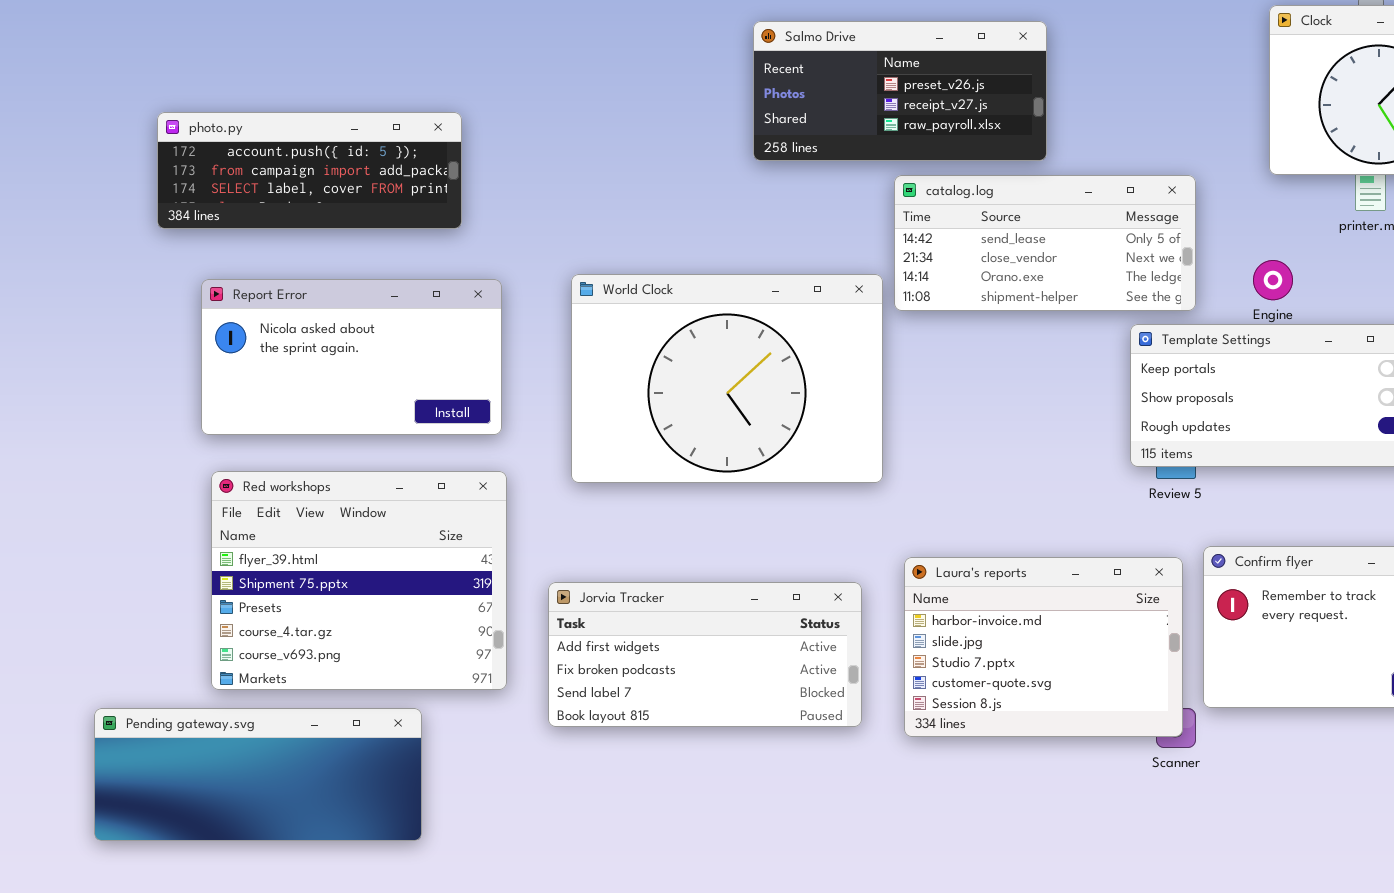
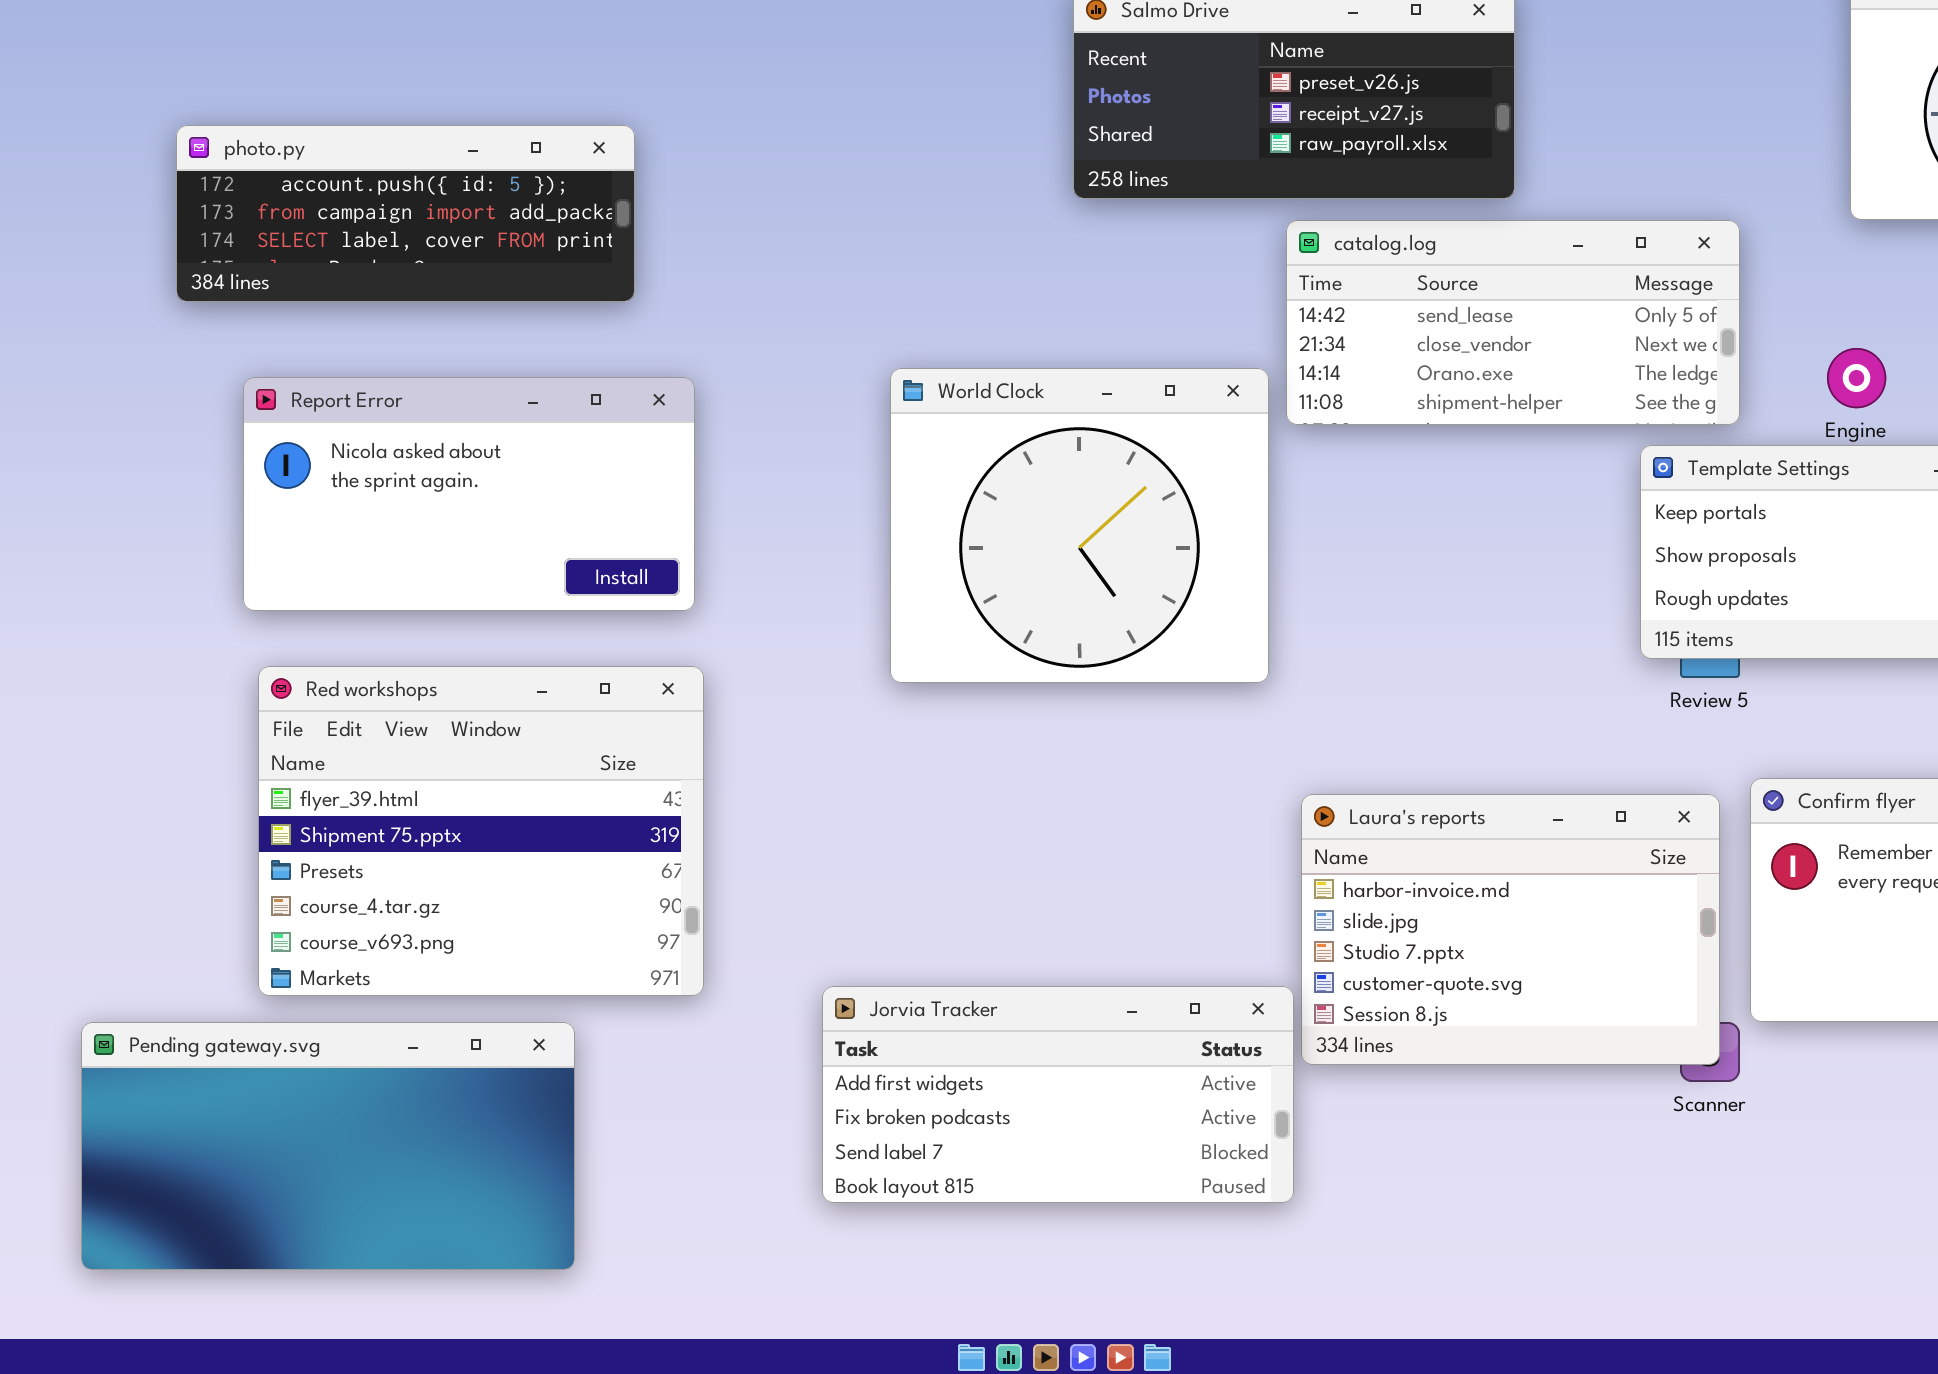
World Clock: [571,274,883,483] -> [890,368,1269,683], resized
Jorvia Tracker: [548,582,862,727] -> [822,986,1294,1203], moved
Pending gateway.svg: [94,708,422,841] -> [81,1022,575,1270], resized

